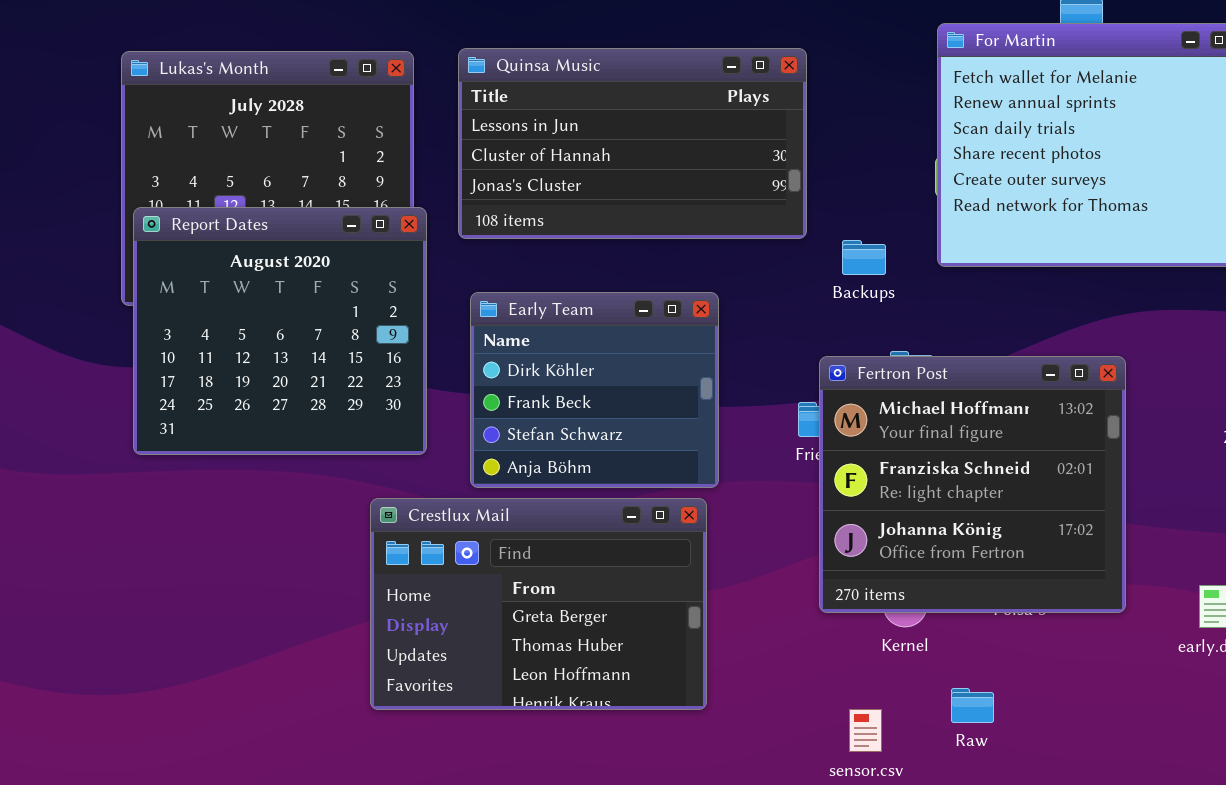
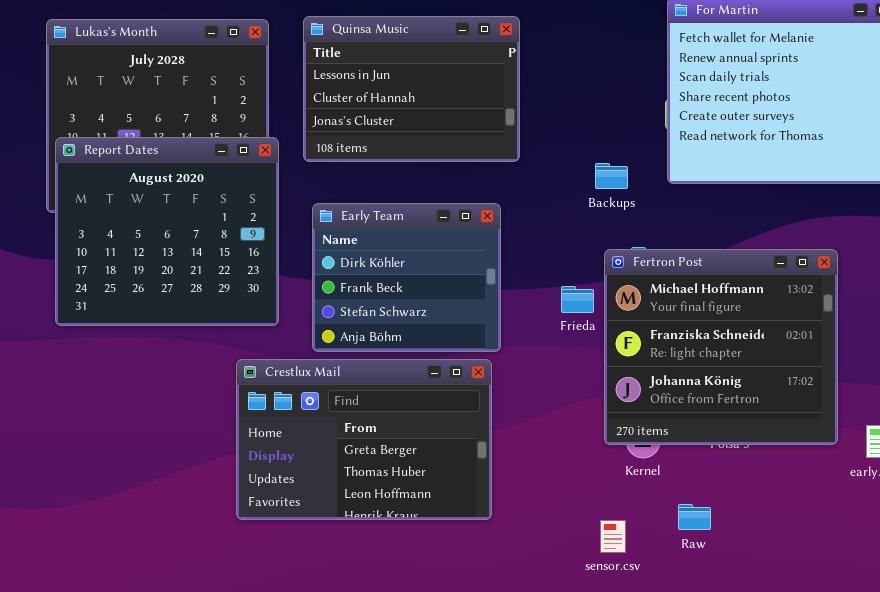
Quinsa Music: [458,48,807,239] -> [303,16,520,162], resized
Fertron Post: [819,356,1126,613] -> [604,249,838,445], moved

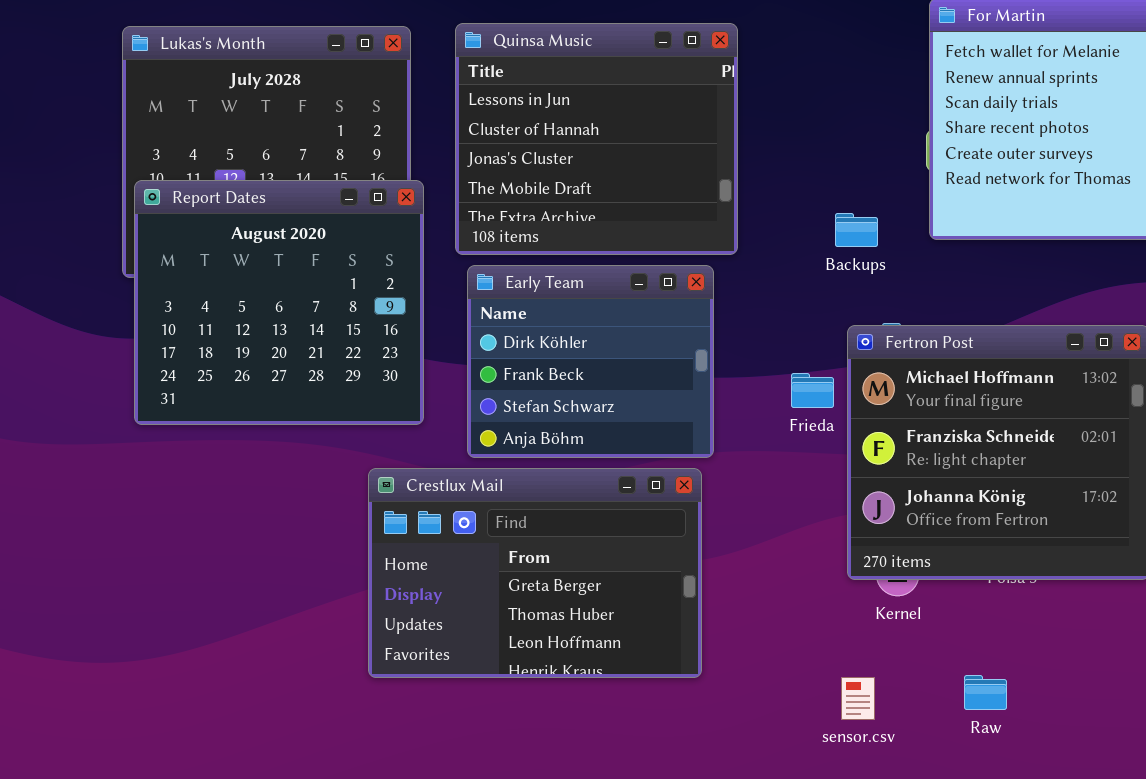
Quinsa Music: [303,16,520,162] -> [455,23,738,255], resized
Raw: [678,504,711,530] -> [964,675,1007,710], moved

